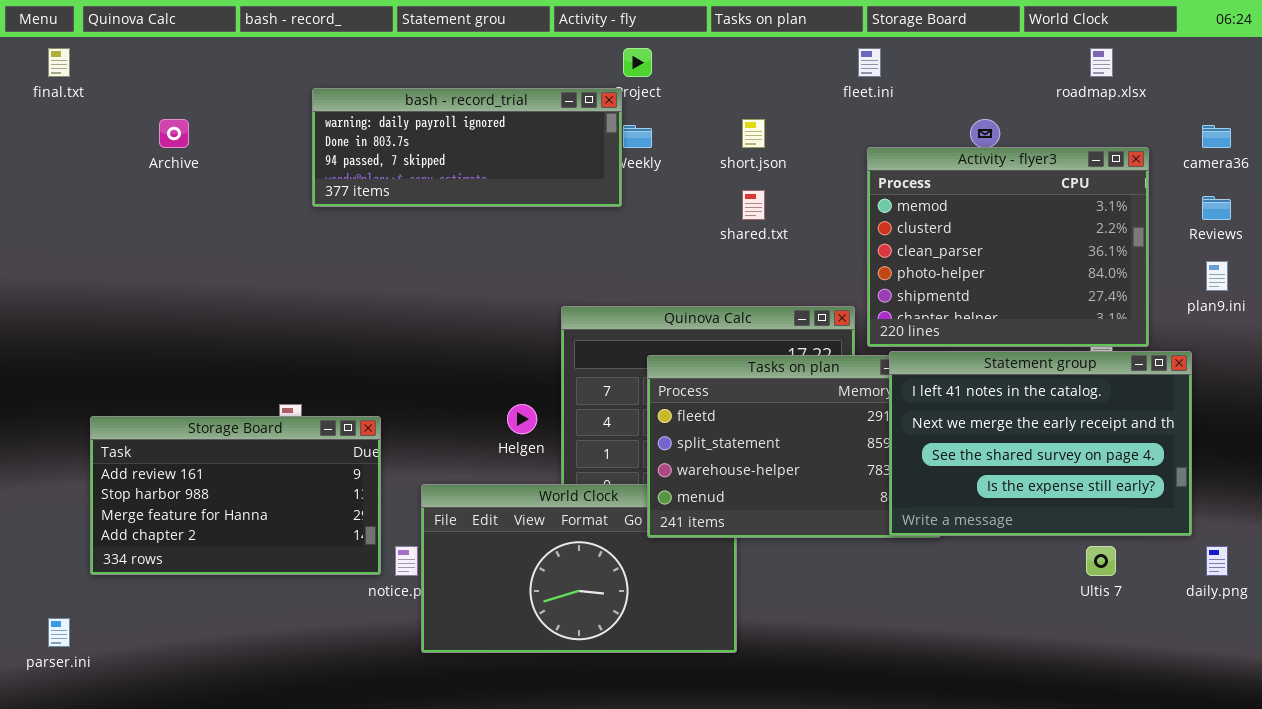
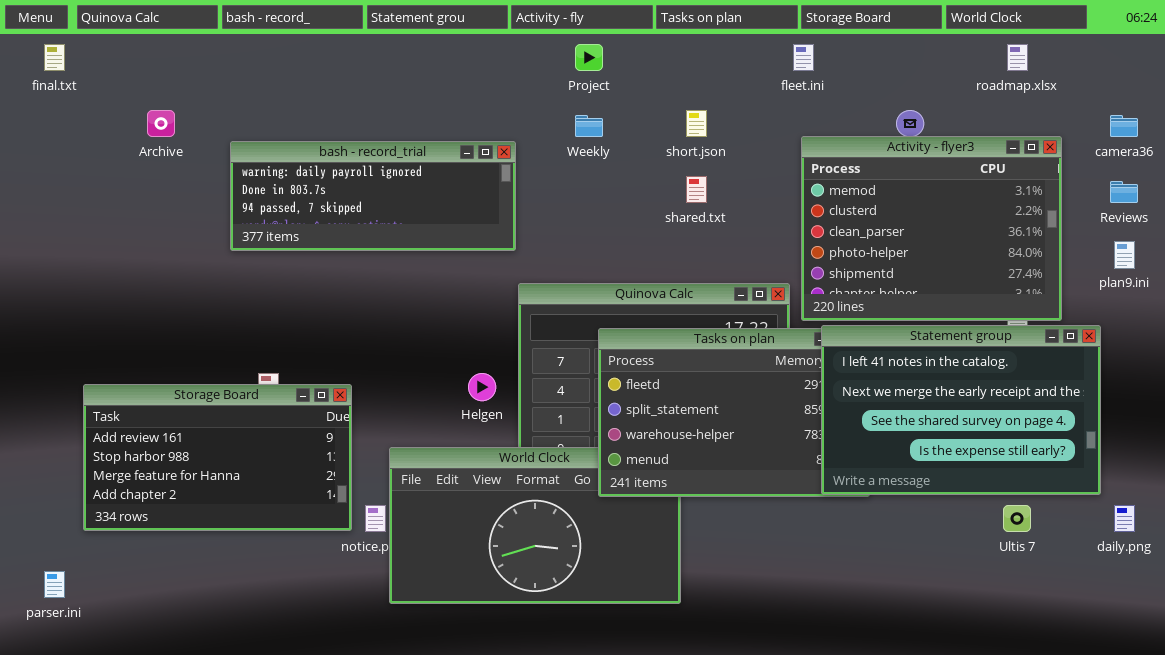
bash - record_trial: [312,88,622,207] -> [230,141,516,251], moved

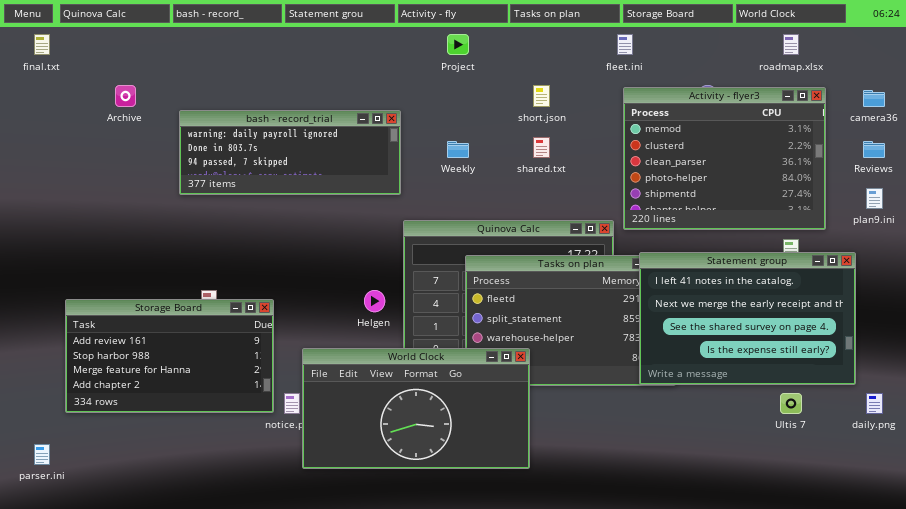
Weekly: [575,115,603,137] -> [447,141,469,158], moved
Activity - flyer3: [801,136,1062,321] -> [623,87,826,230], moved
World Clock: [389,447,681,604] -> [302,348,530,469], raised

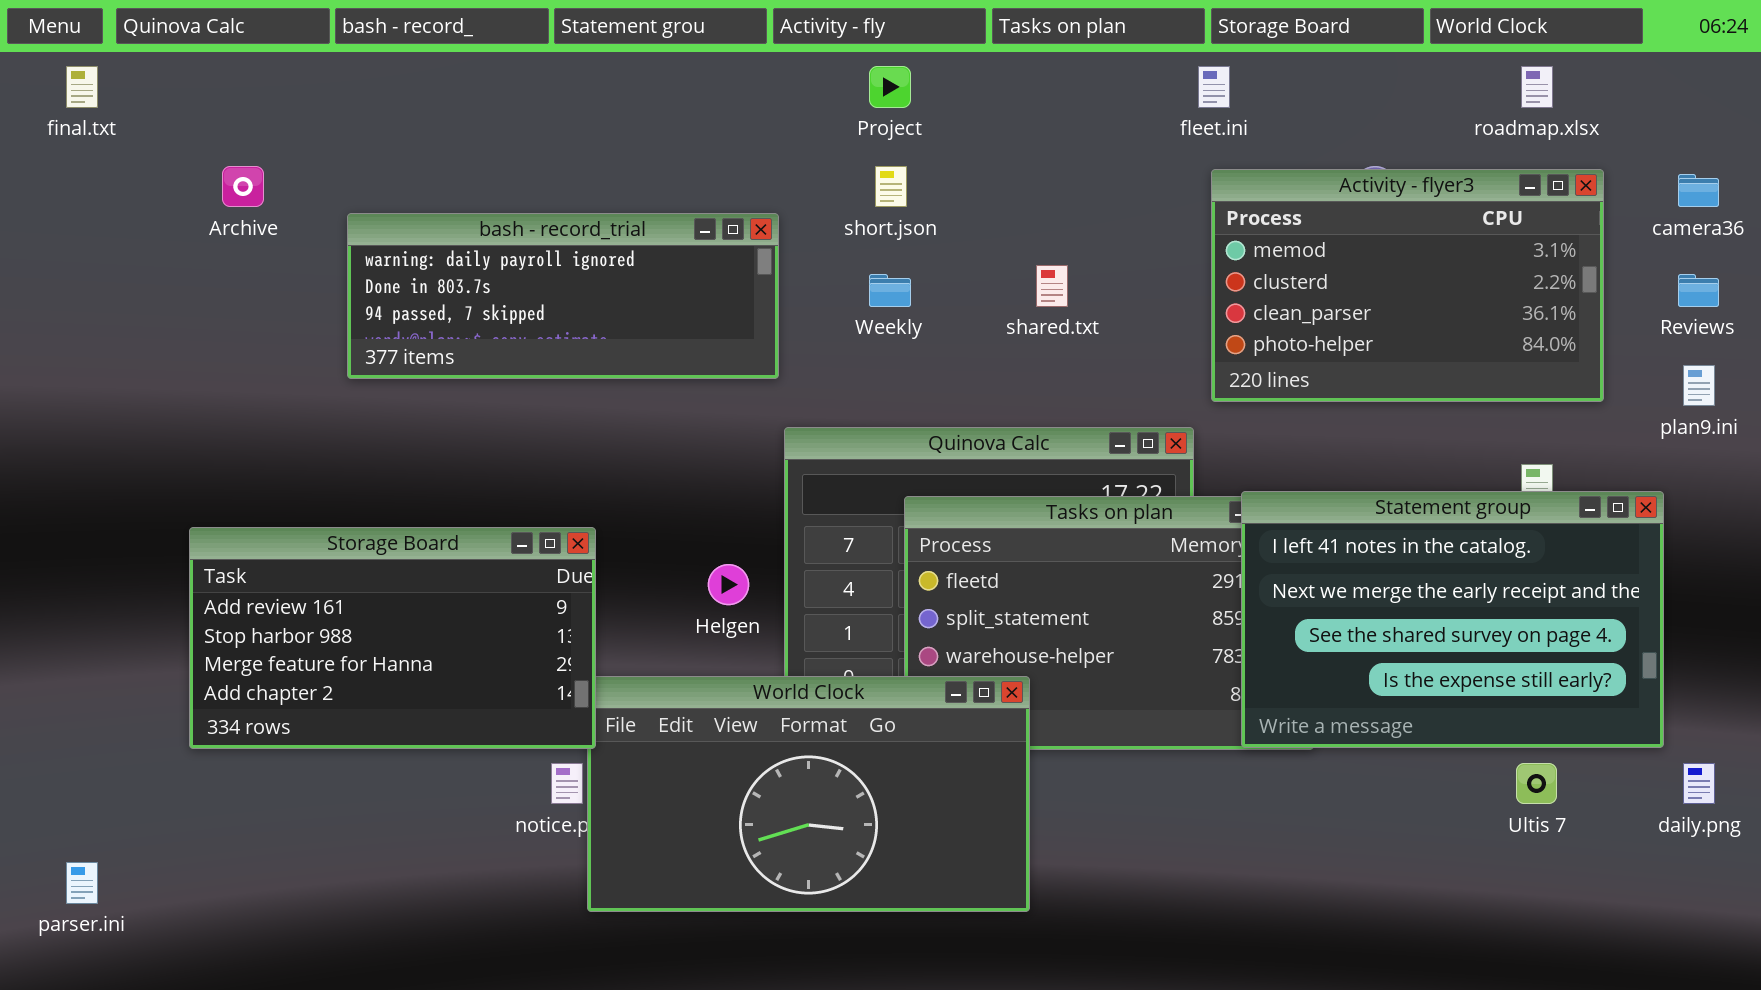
short.json: [533,85,550,107] -> [875,166,907,207], moved
Activity - flyer3: [623,87,826,230] -> [1211,169,1604,402], resized
Storage Board: [65,299,274,413] -> [189,527,596,749], moved

